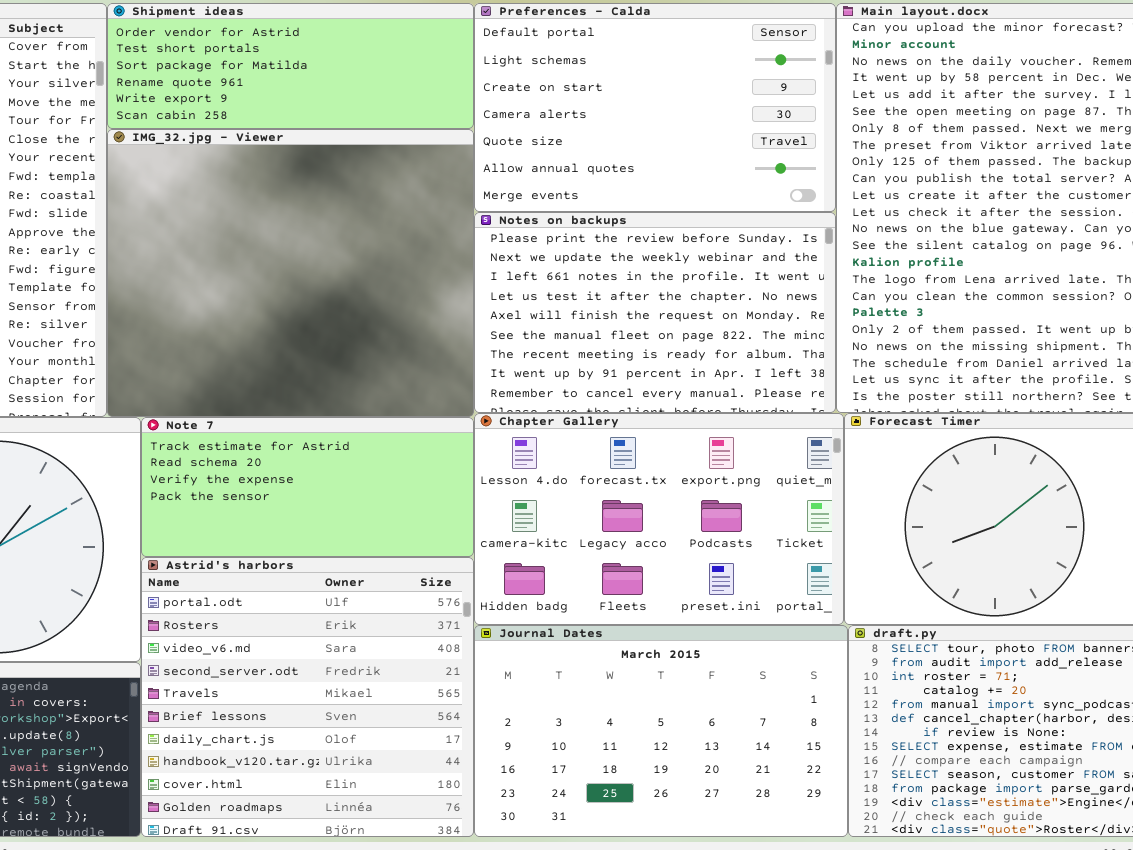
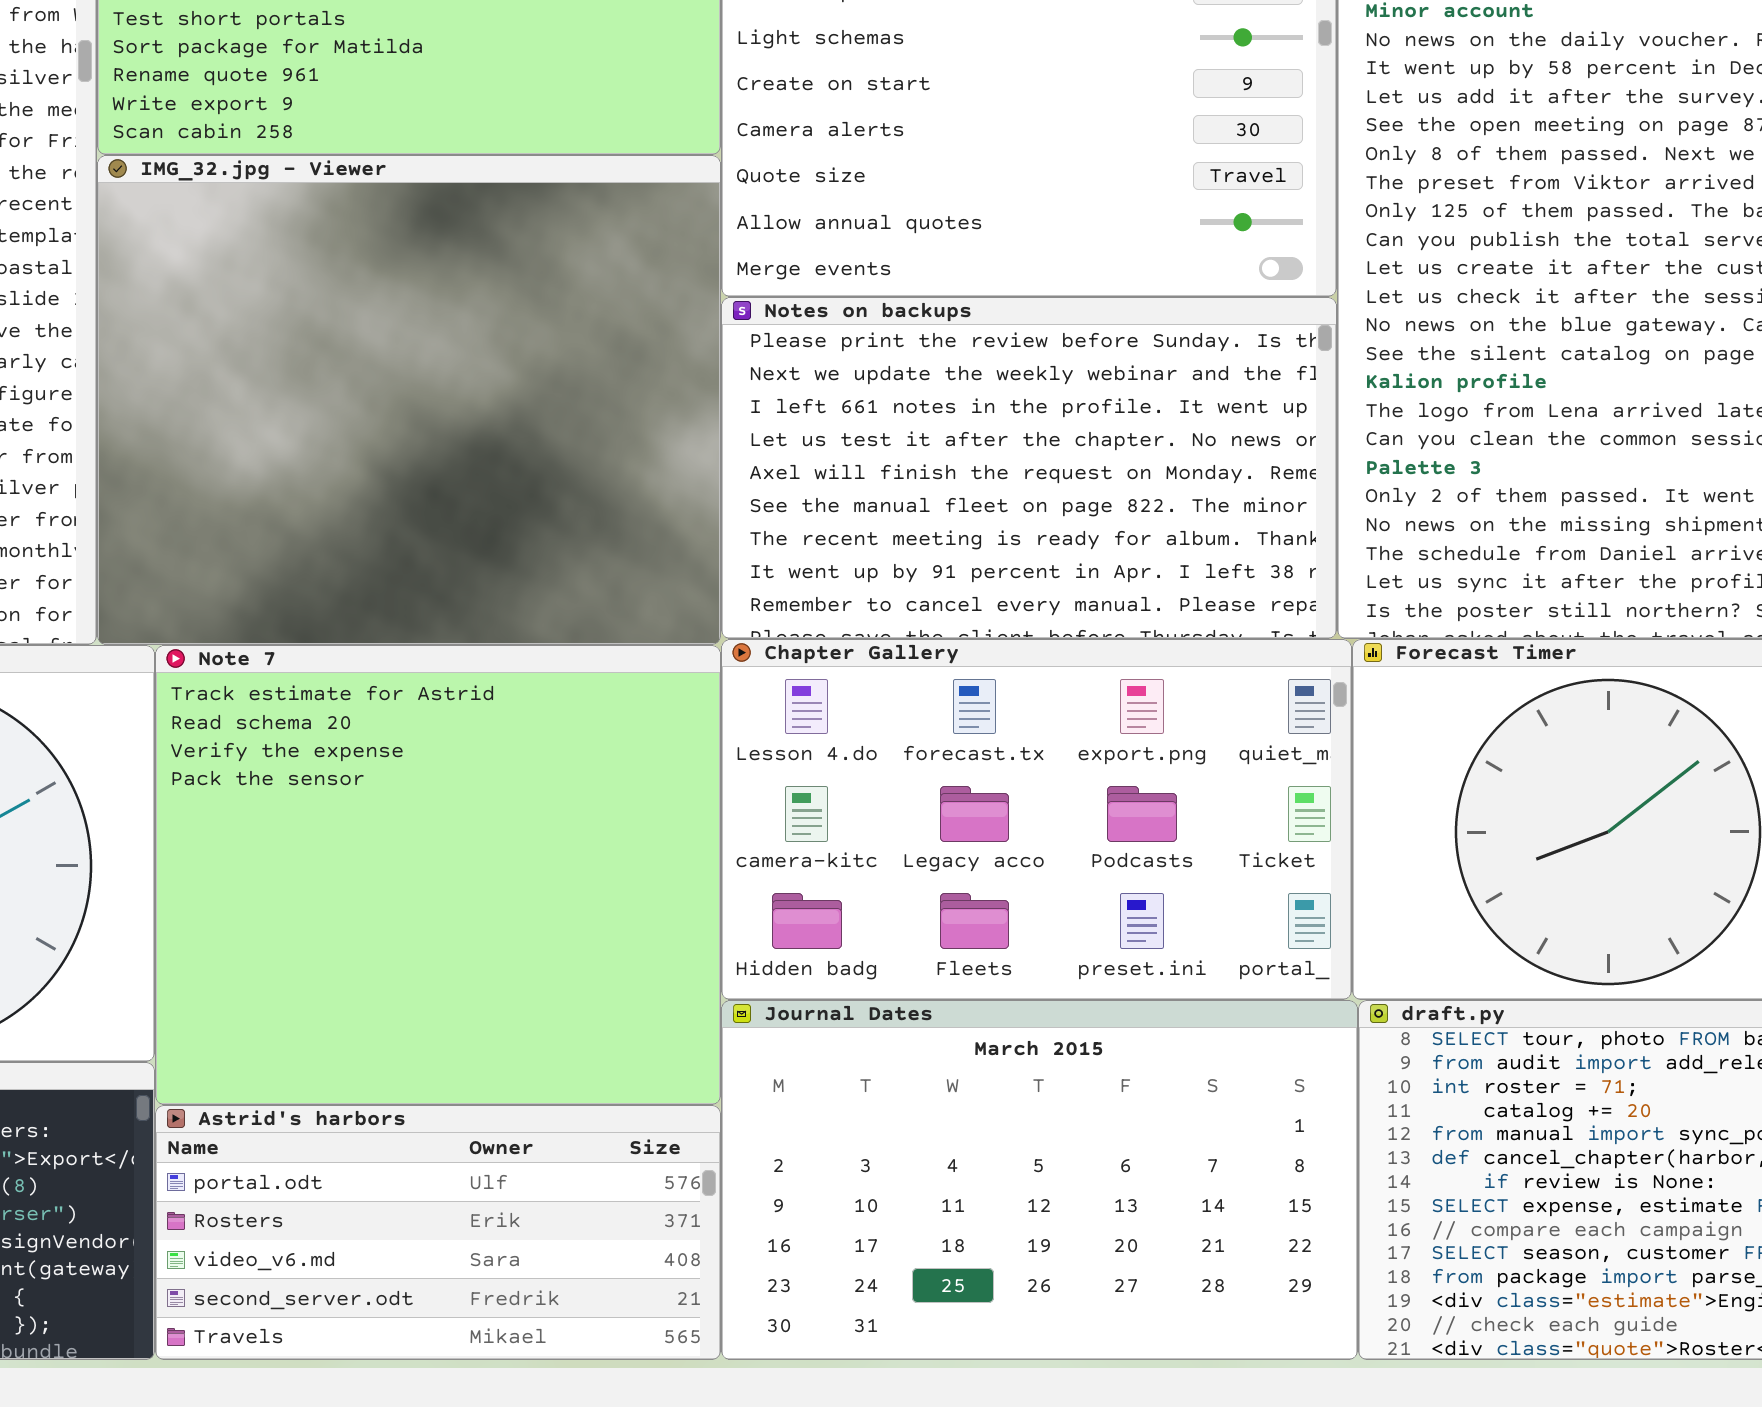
Note 7: [141,417,474,557] -> [155,645,721,1105], resized
Astrid's harbors: [141,557,474,837] -> [155,1105,721,1360], resized

